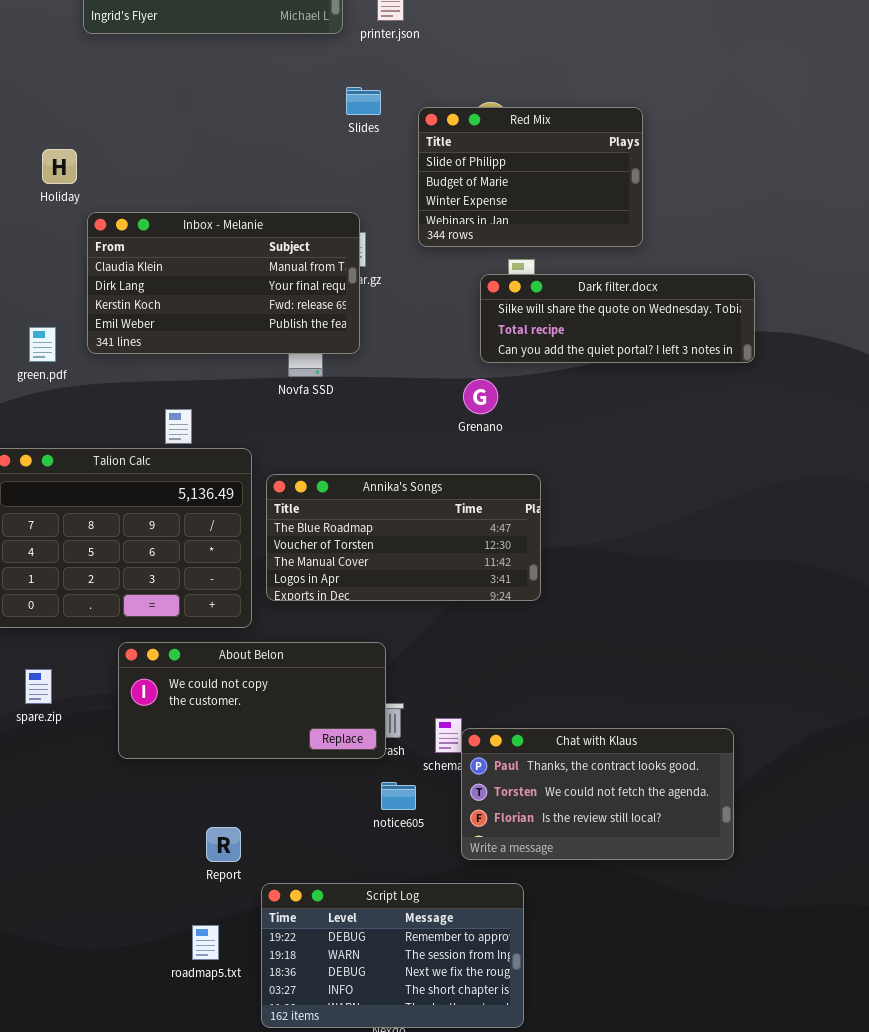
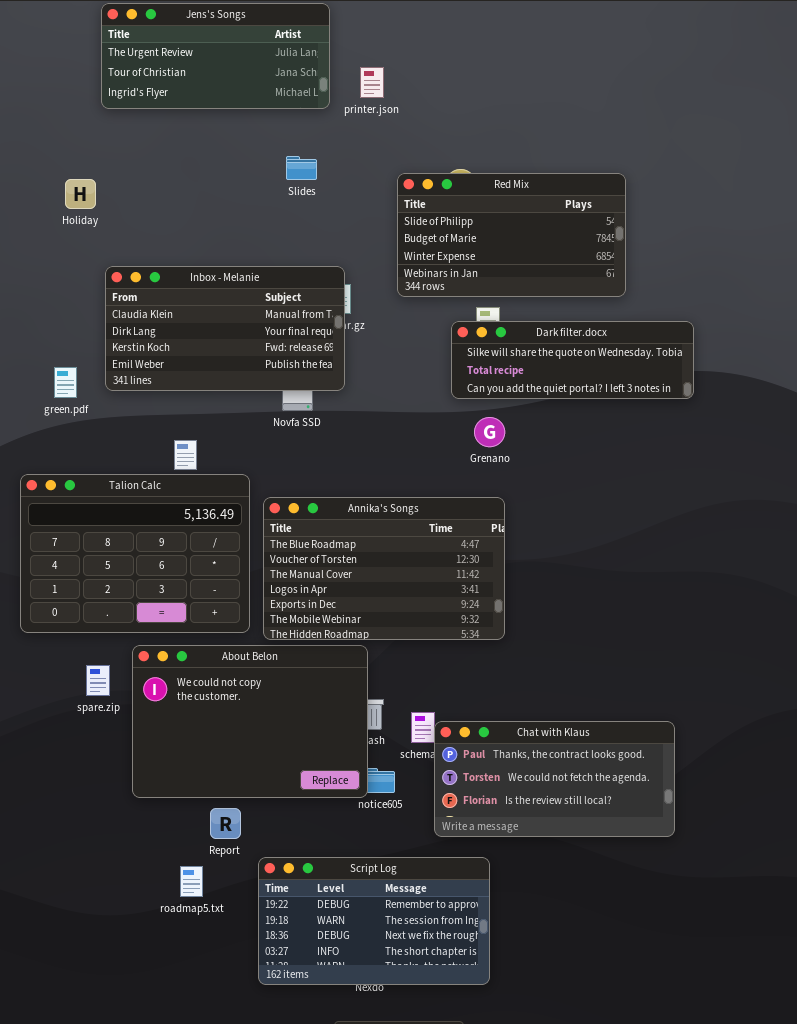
Slides: [346,87,381,115] -> [286,156,317,180], moved
Red Mix: [418,107,643,247] -> [397,173,626,297], resized
Holiday: [42,149,77,184] -> [65,179,96,209], moved
Grenano: [463,379,498,414] -> [474,417,505,447], moved
Annika's Songs: [266,474,541,601] -> [263,497,505,640], resized
About Belon: [118,642,386,759] -> [132,645,368,798], resized
spare.zip: [25,669,52,704] -> [86,665,110,696], moved
roadmap5.txt: [192,925,219,960] -> [180,866,203,897], moved

